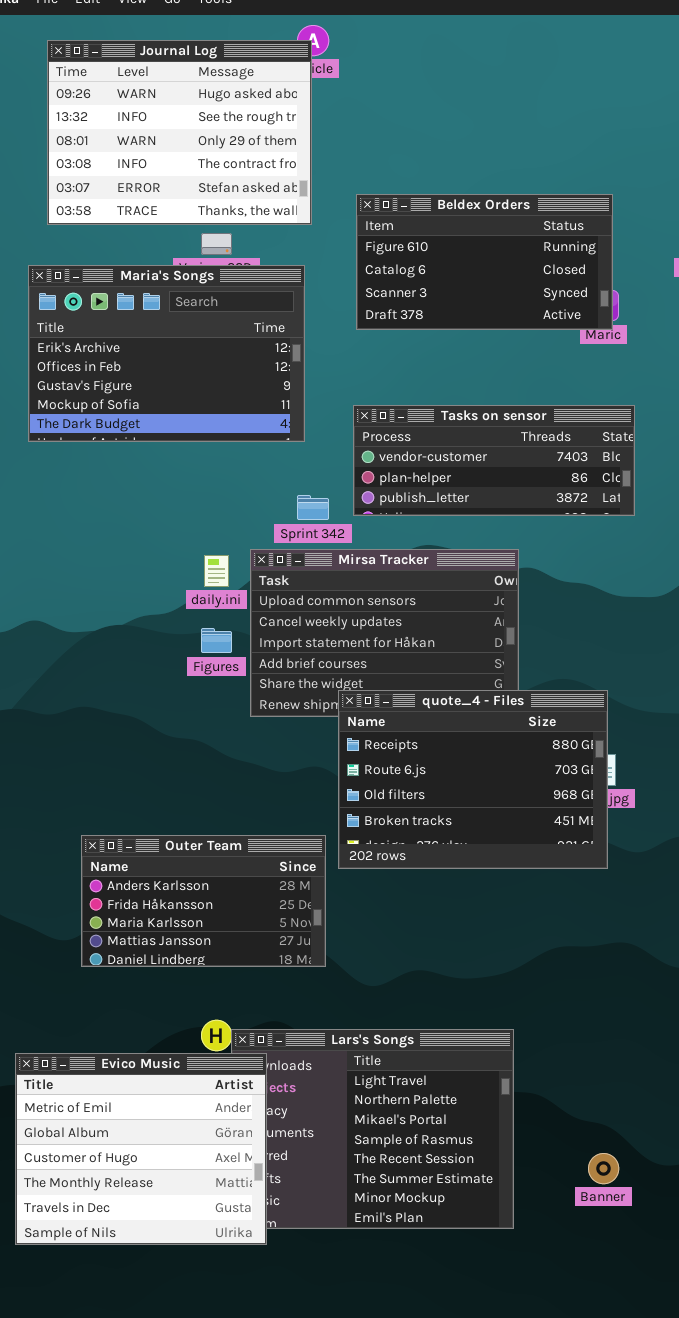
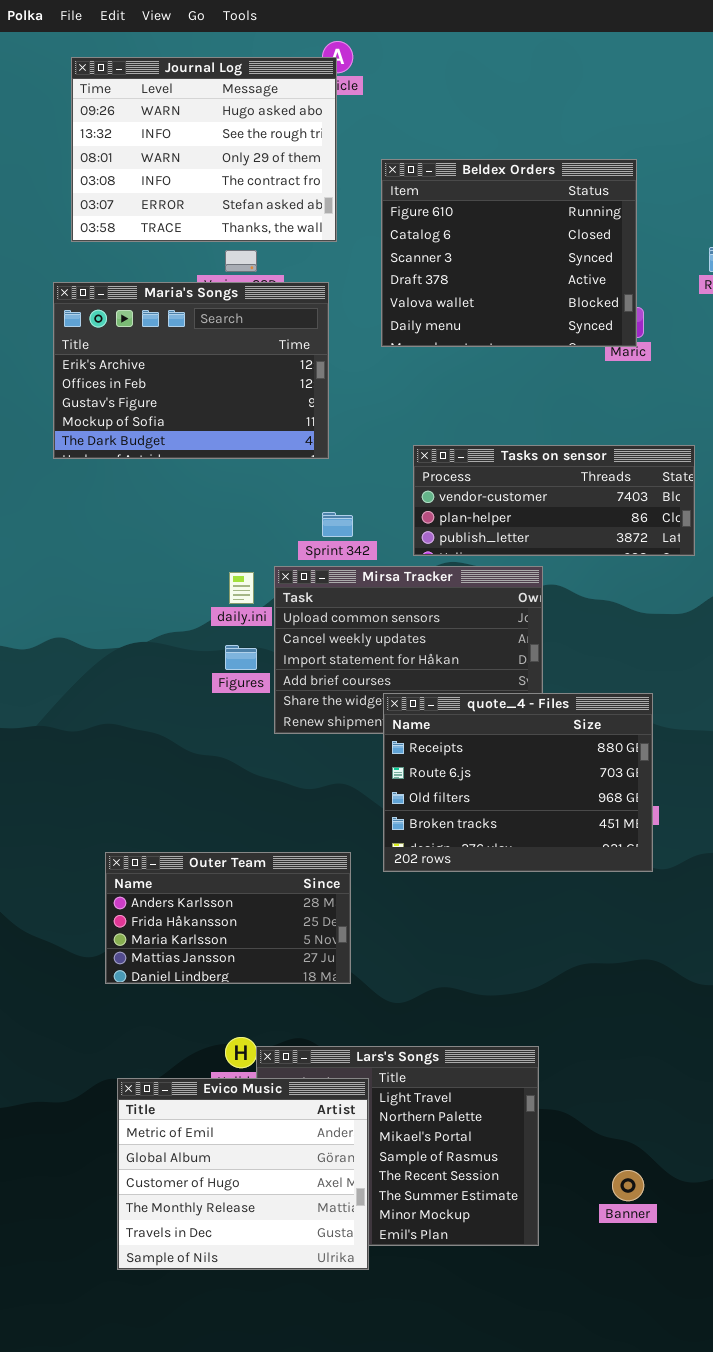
Beldex Orders: [356,194,613,330] -> [381,159,637,347], resized
Tasks on sensor: [353,405,635,516] -> [413,445,695,556], moved
quote_4 - Files: [338,690,608,869] -> [383,693,653,872], moved
Evico Music: [15,1053,267,1245] -> [117,1078,369,1270], moved

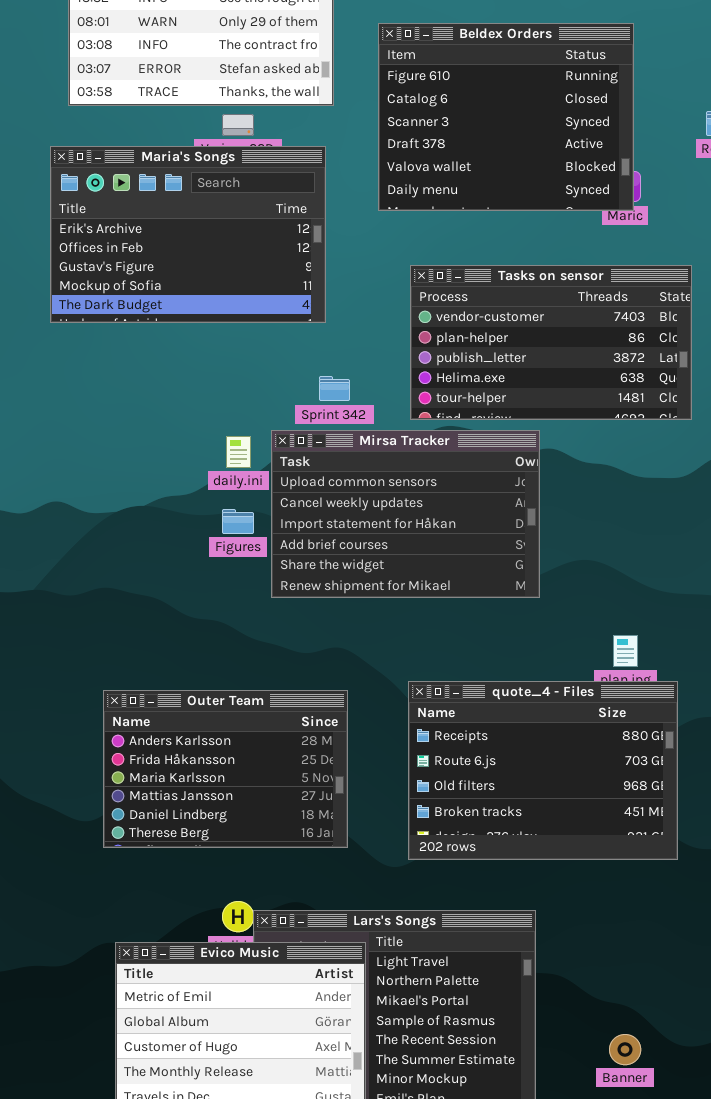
Tasks on sensor: [413,445,695,556] -> [410,265,692,420], resized
quote_4 - Files: [383,693,653,872] -> [408,681,678,860], moved
Outer Team: [105,852,351,984] -> [103,690,348,848], resized

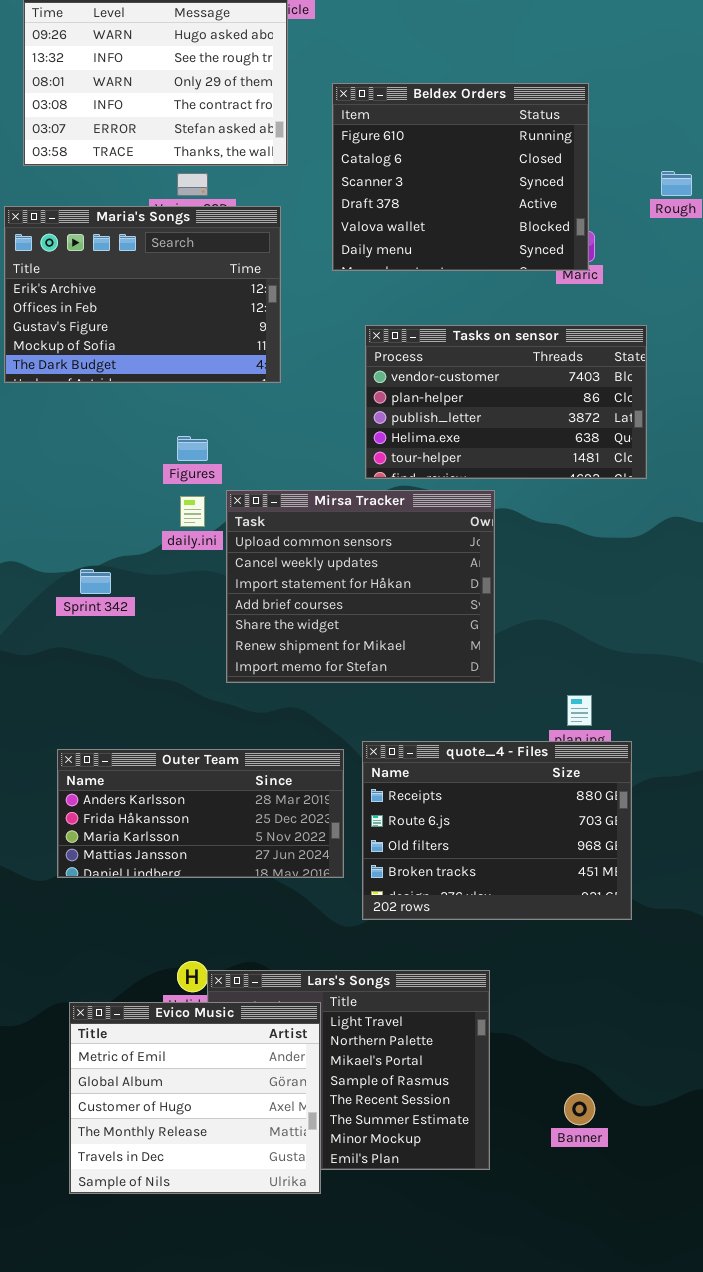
Sprint 342: [319,376,350,401] -> [80,569,111,594], moved
Mirsa Tracker: [271,430,540,598] -> [226,490,495,683], resized
Figures: [222,509,254,534] -> [177,436,208,461], moved
Outer Team: [103,690,348,848] -> [57,749,344,878], resized

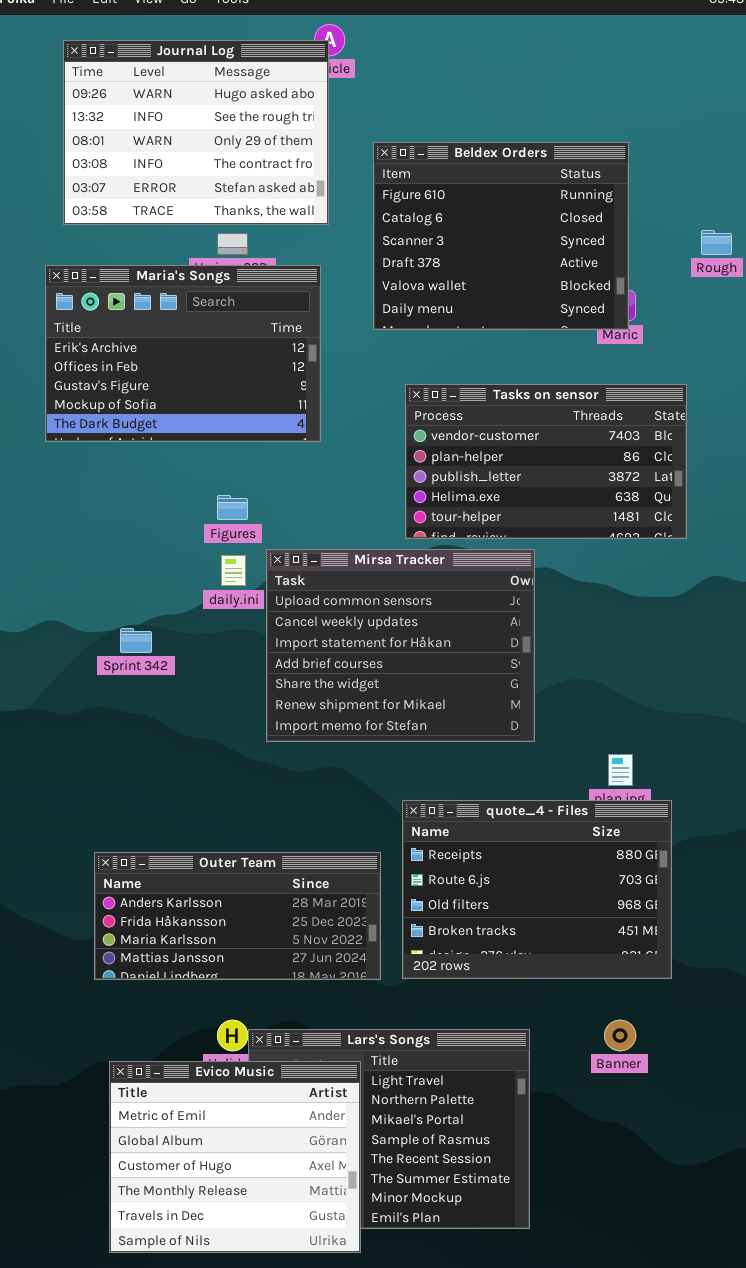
Outer Team: [57,749,344,878] -> [94,852,381,980], moved
Banner: [564,1093,595,1125] -> [604,1020,636,1051], moved

